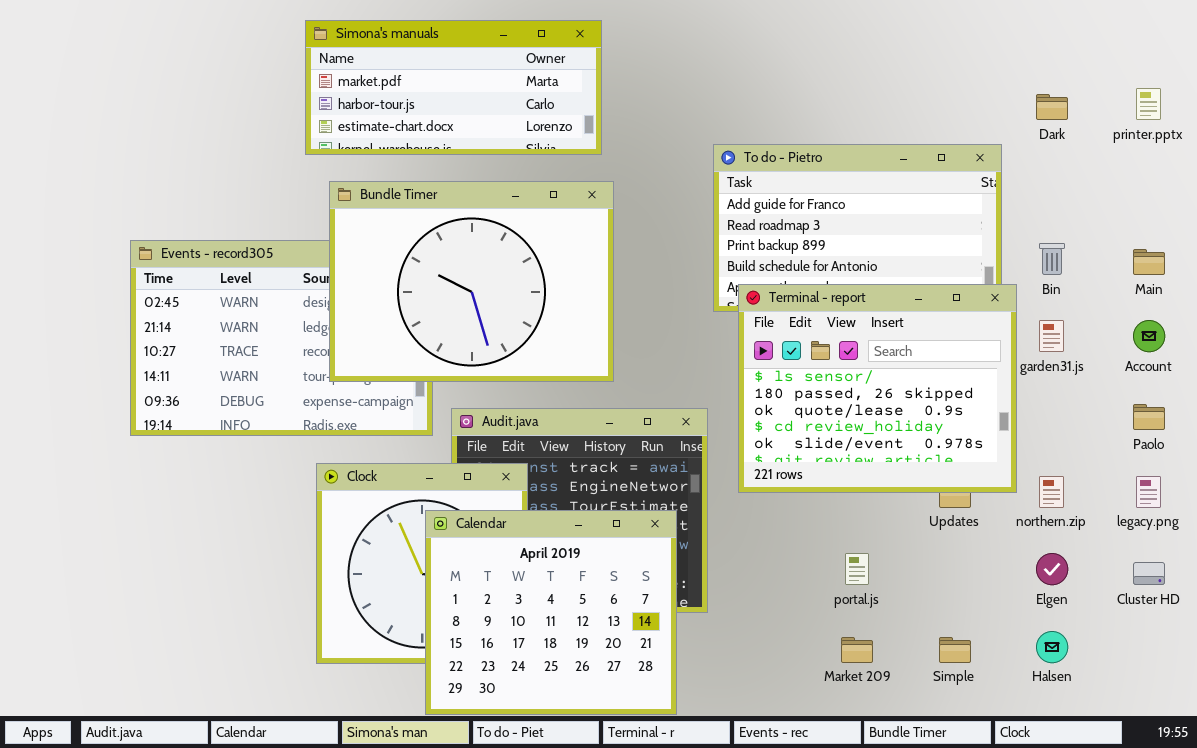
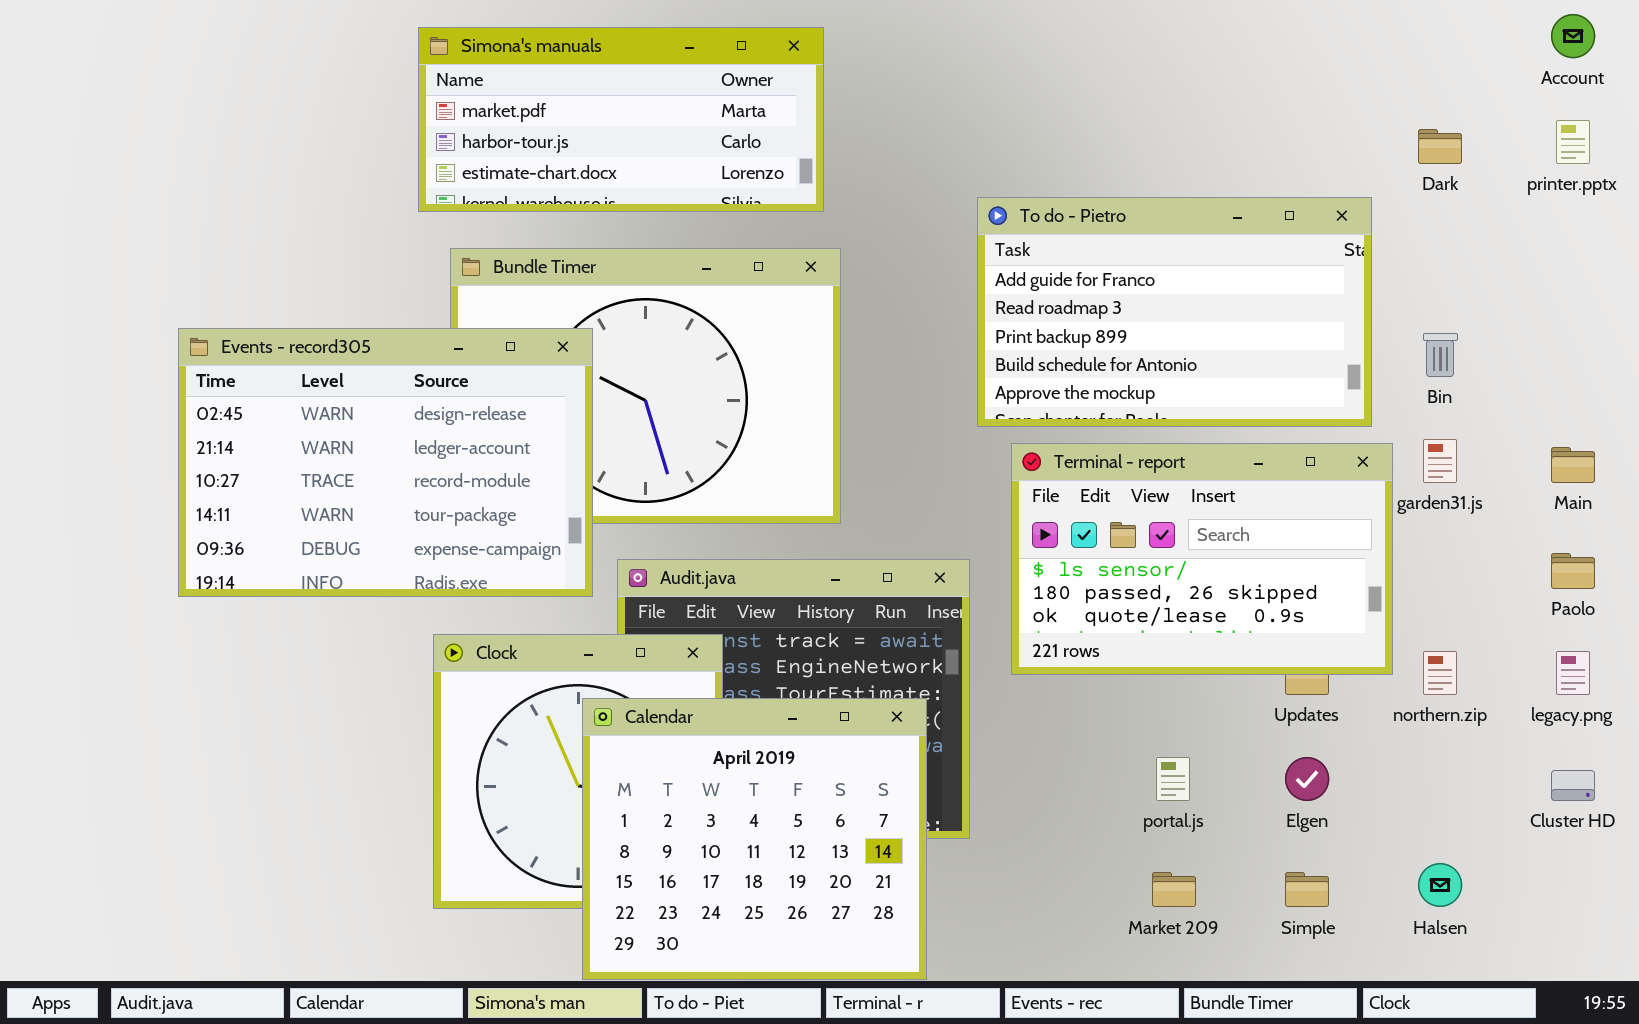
Events - record305: [130,240,433,436] -> [178,328,593,597], raised
Main: [1133,249,1165,275] -> [1551,447,1595,483], moved
Terminal - report: [738,284,1017,493] -> [1011,443,1393,675], resized
Account: [1133,320,1165,352] -> [1551,14,1595,58], moved
Elgen: [1036,553,1068,585] -> [1285,757,1329,801], moved

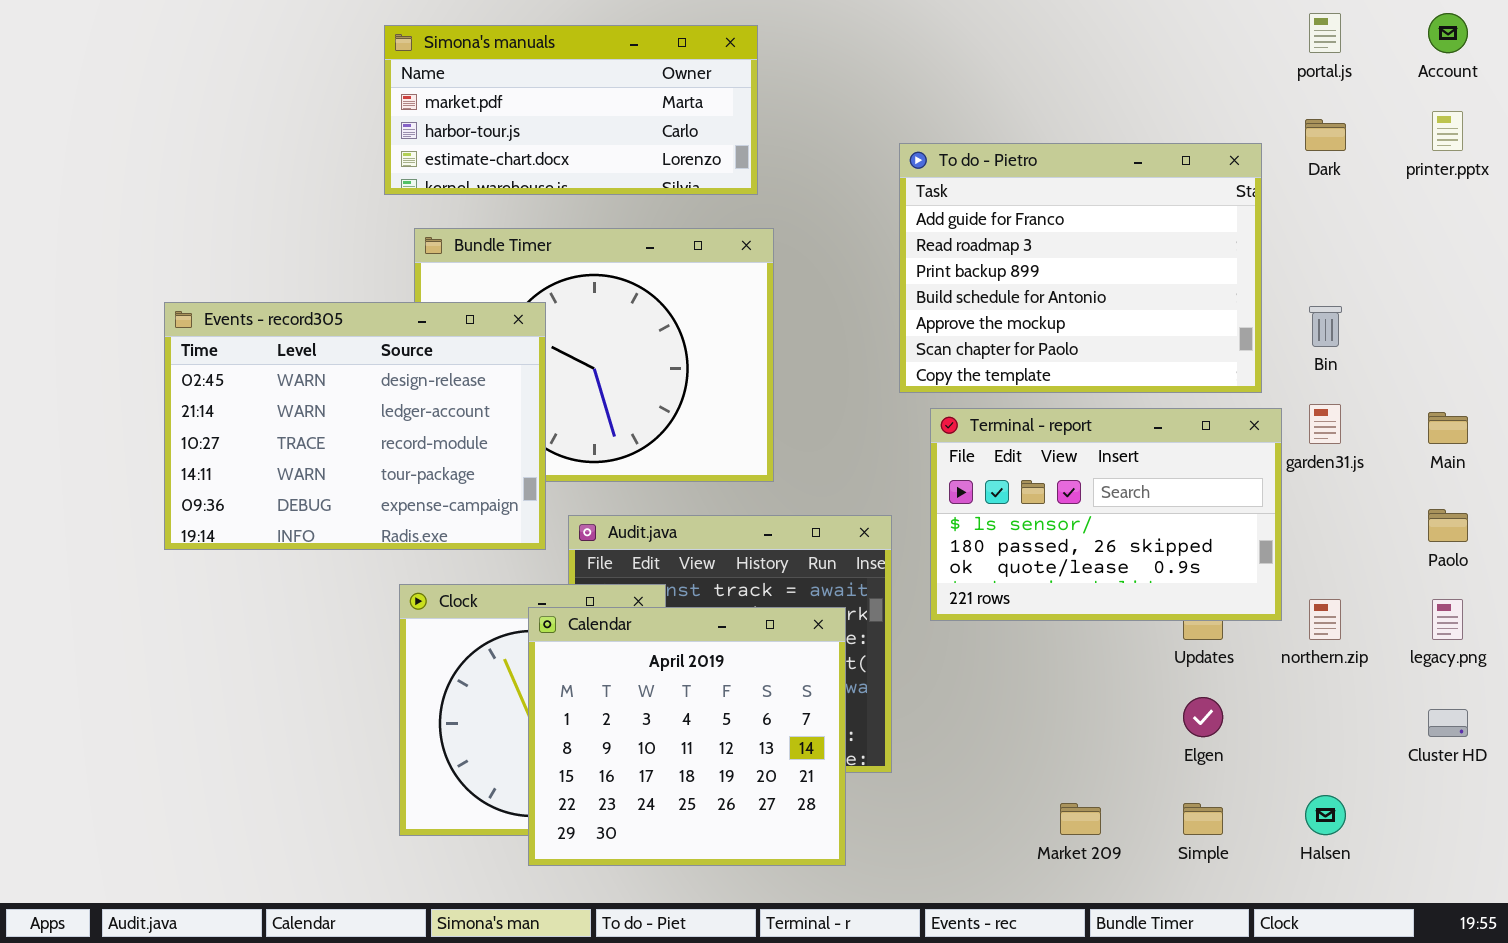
To do - Pietro: [977,197,1372,427] -> [899,143,1262,393], resized
Calendar: [582,698,927,980] -> [528,607,846,866], moved
portal.js: [1156,757,1190,801] -> [1309,13,1341,53], moved

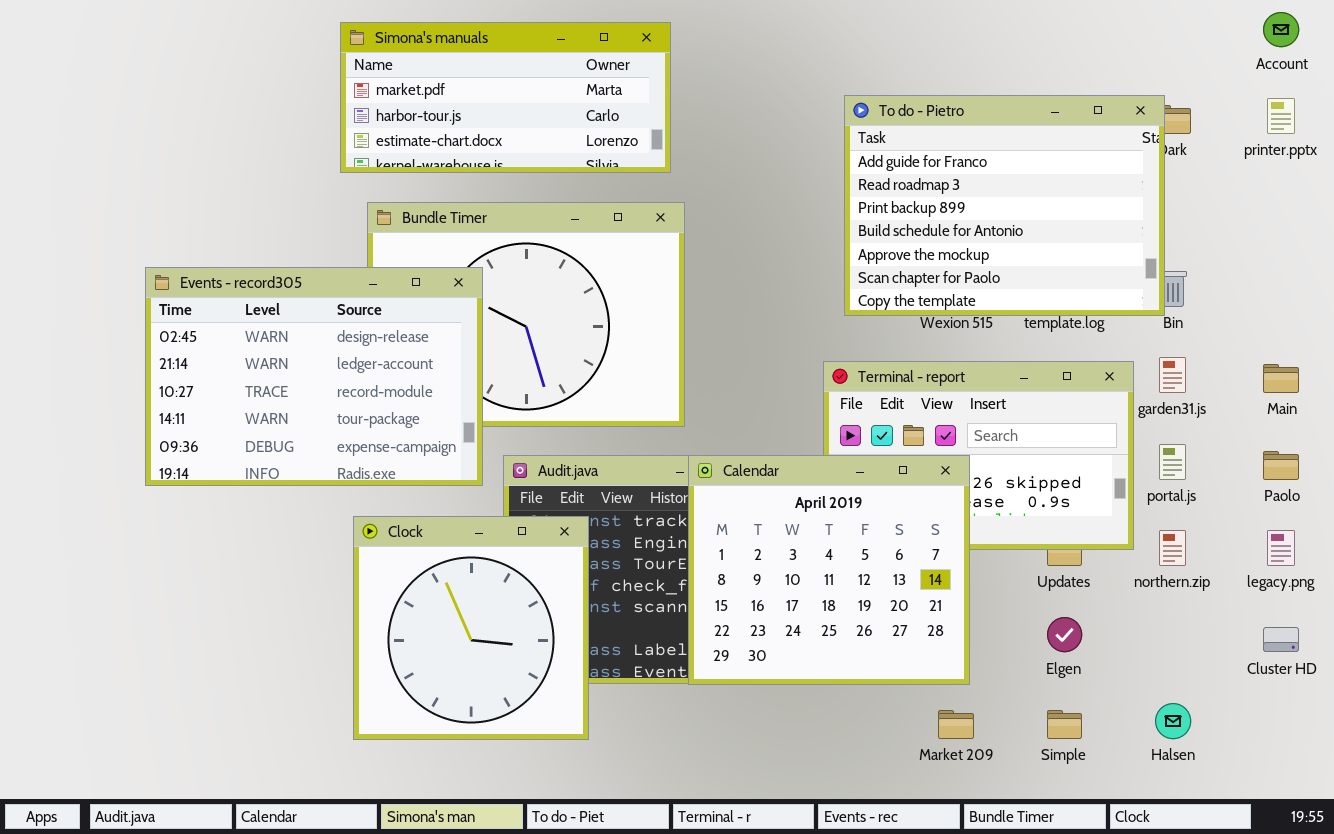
portal.js: [1309,13,1341,53] -> [1159,444,1186,480], moved
To do - Pietro: [899,143,1262,393] -> [844,95,1165,316], moved
Calendar: [528,607,846,866] -> [688,455,970,685], moved

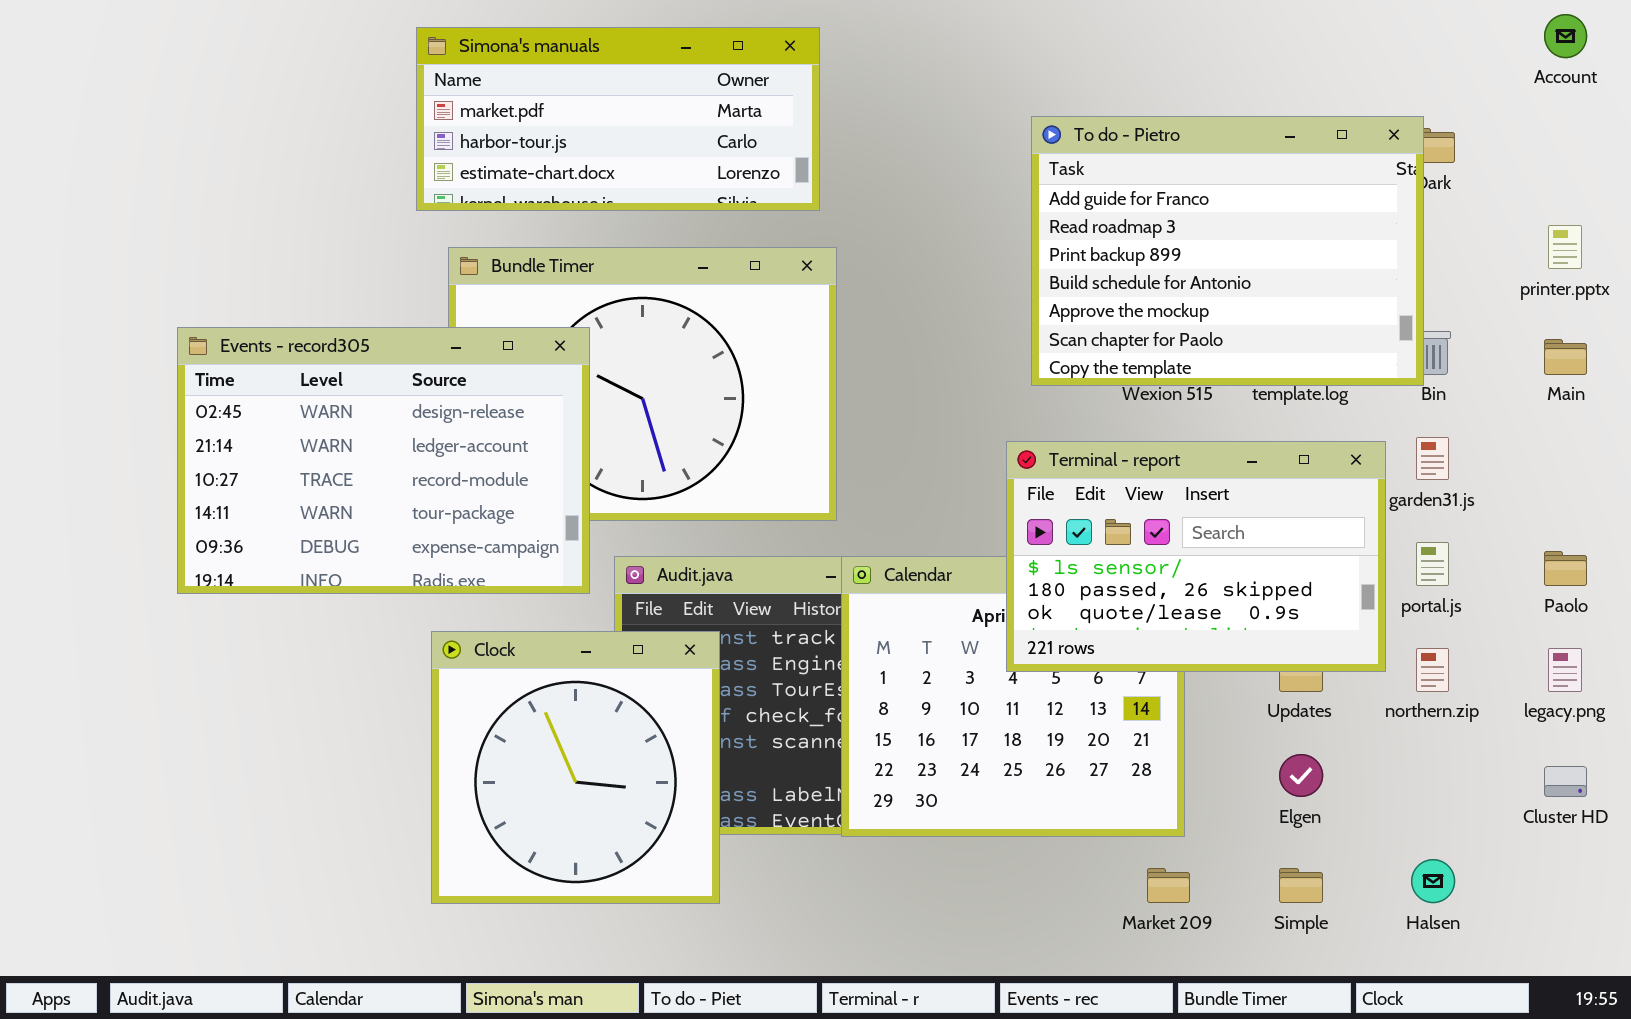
printer.pptx: [1267,98,1295,134] -> [1548,225,1582,269], moved
Terminal - report: [823,361,1134,550] -> [1006,441,1386,672], raised
Main: [1263,364,1299,393] -> [1544,339,1587,375], moved

